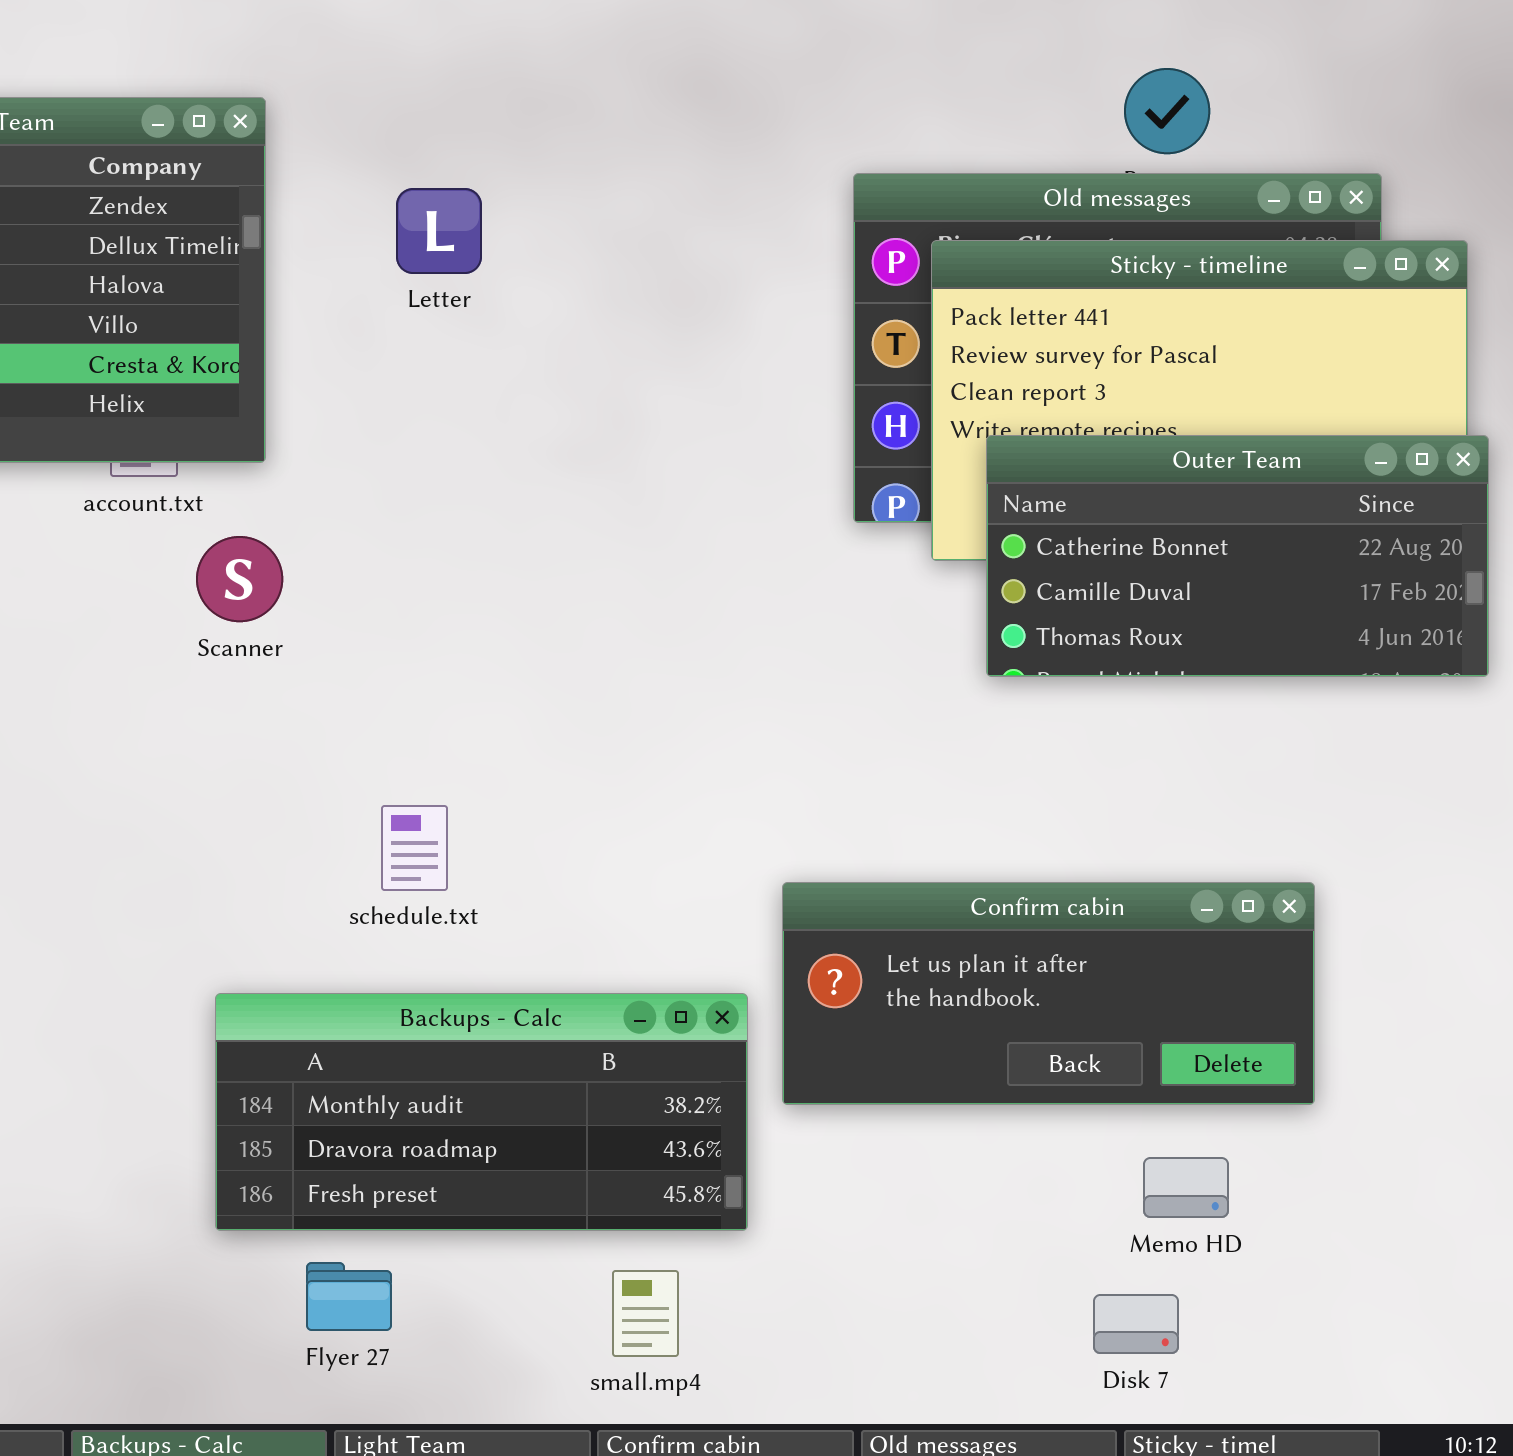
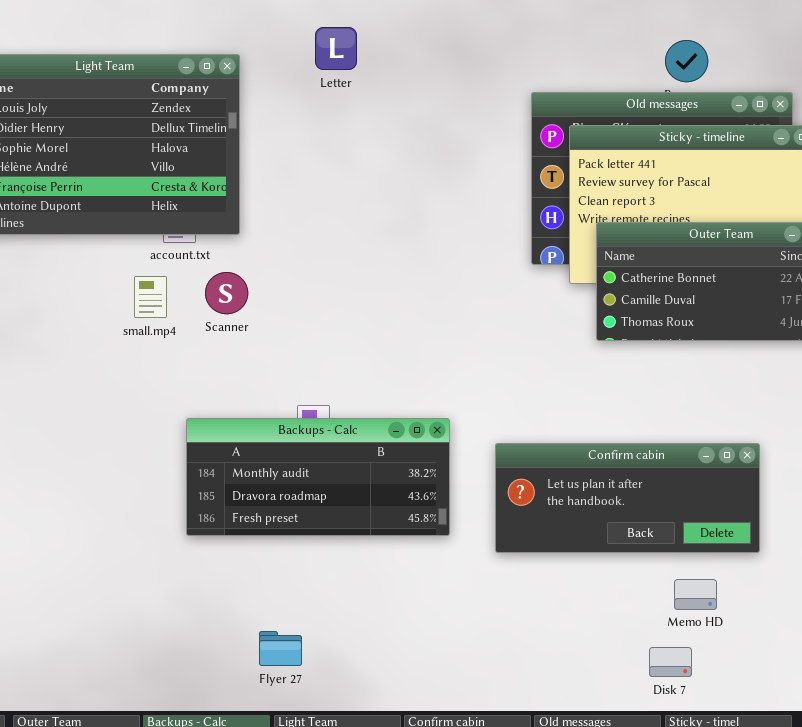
Letter: [396,188,482,274] -> [315,27,357,70], moved
Backups - Calc: [215,993,748,1231] -> [186,418,450,536], moved
small.mp4: [612,1270,679,1357] -> [134,276,167,318], moved

